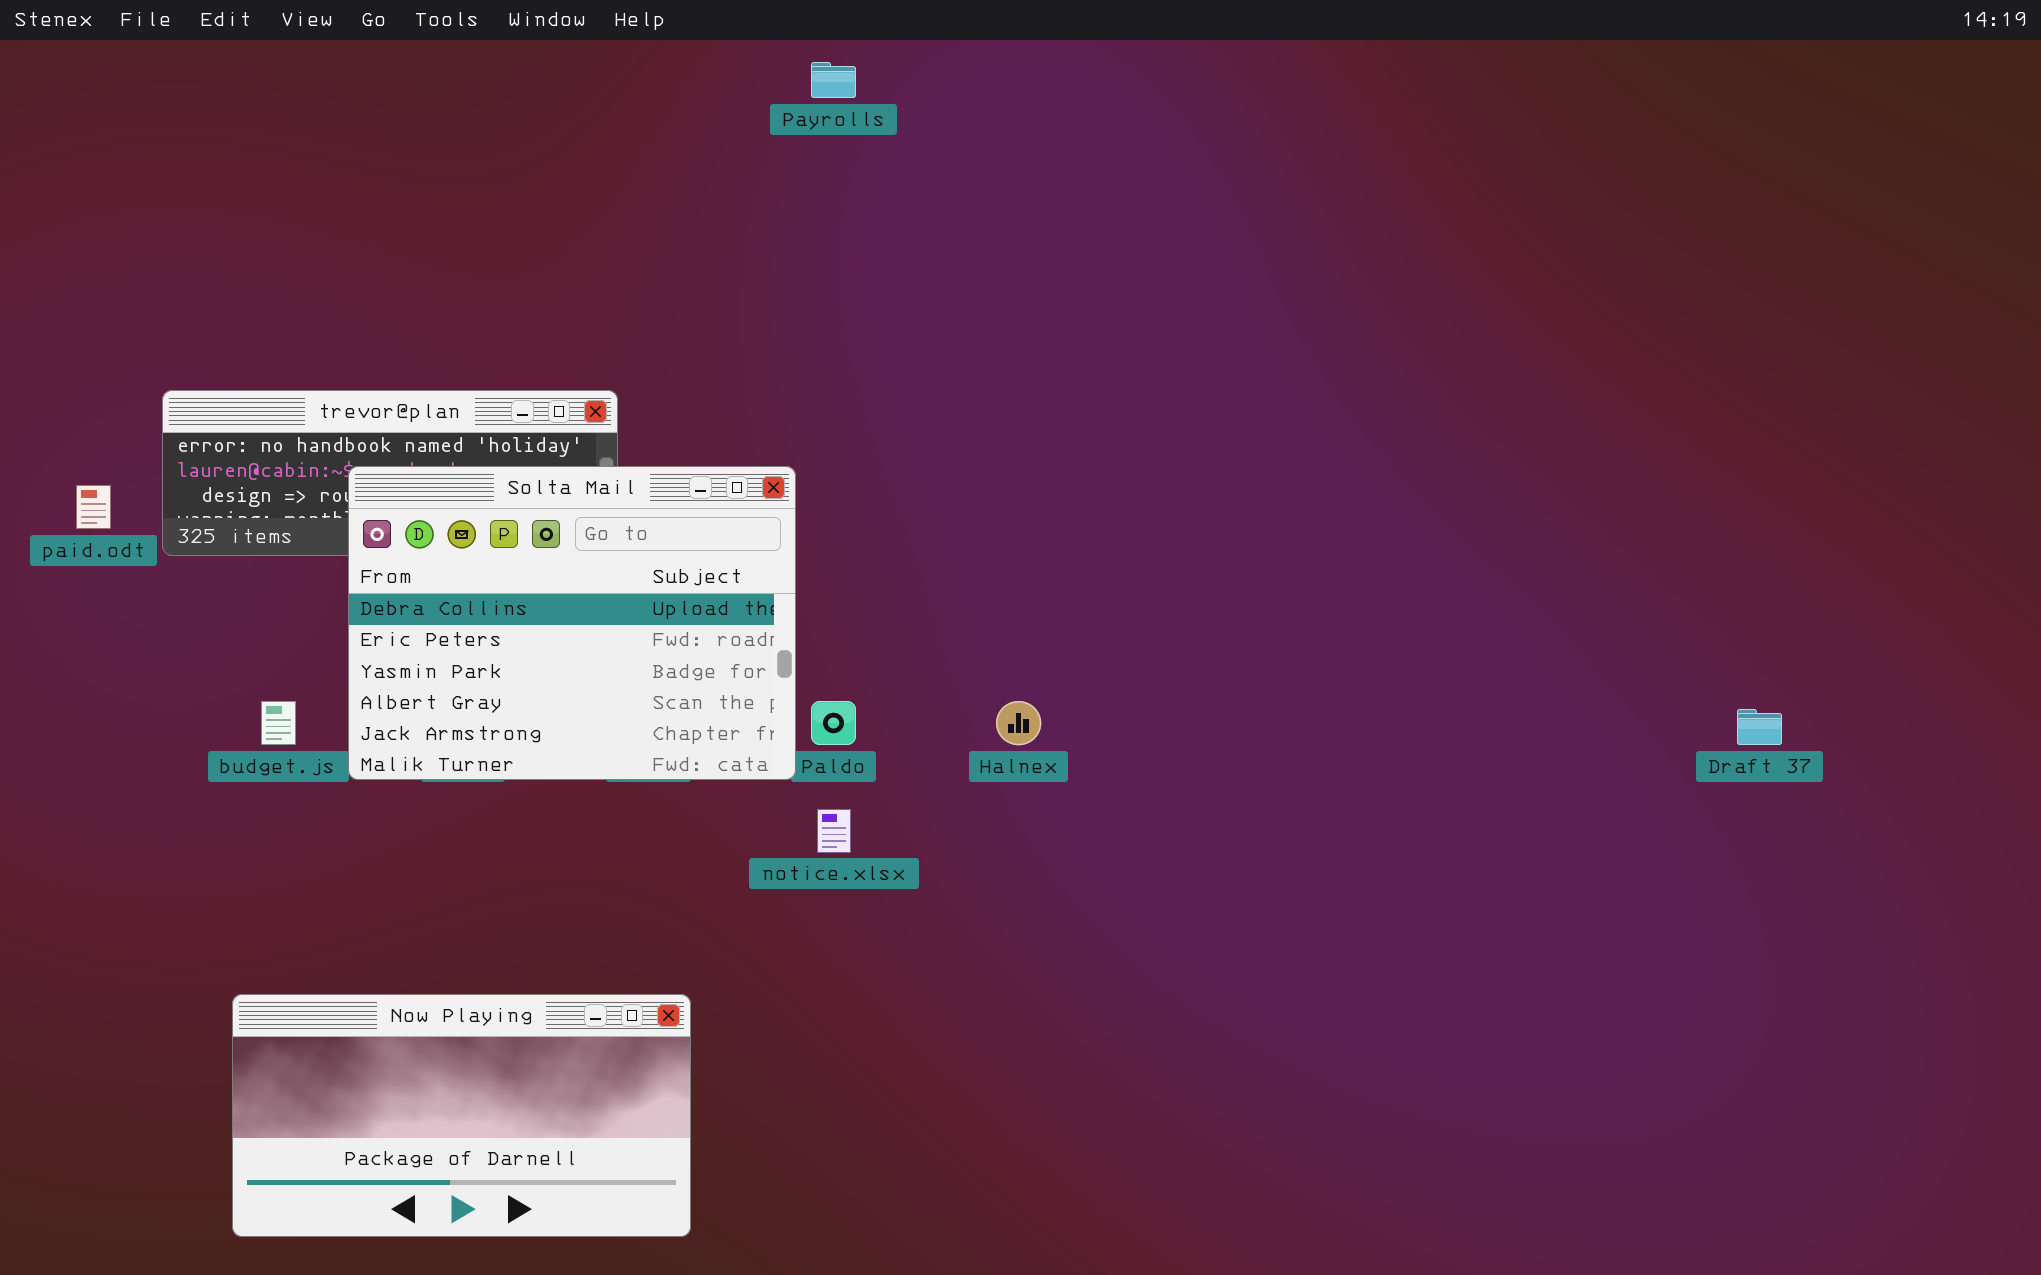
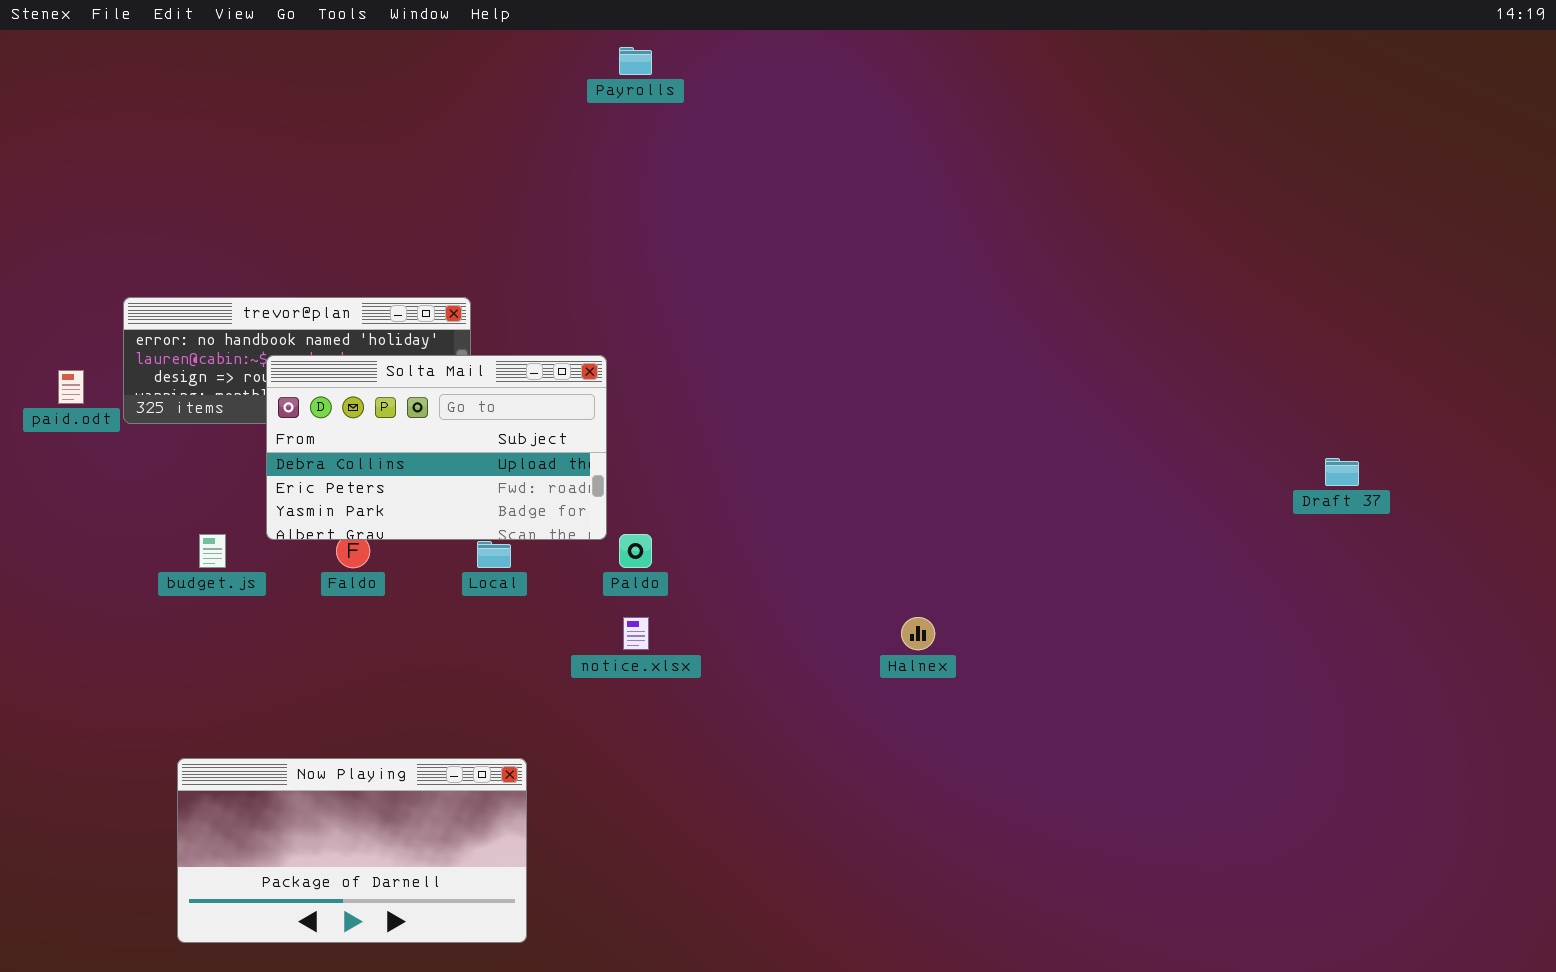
Solta Mail: [348,466,796,780] -> [266,355,607,540], resized
Halnex: [996,701,1041,745] -> [901,617,935,650], moved
Draft 37: [1737,709,1782,745] -> [1325,458,1359,486], moved

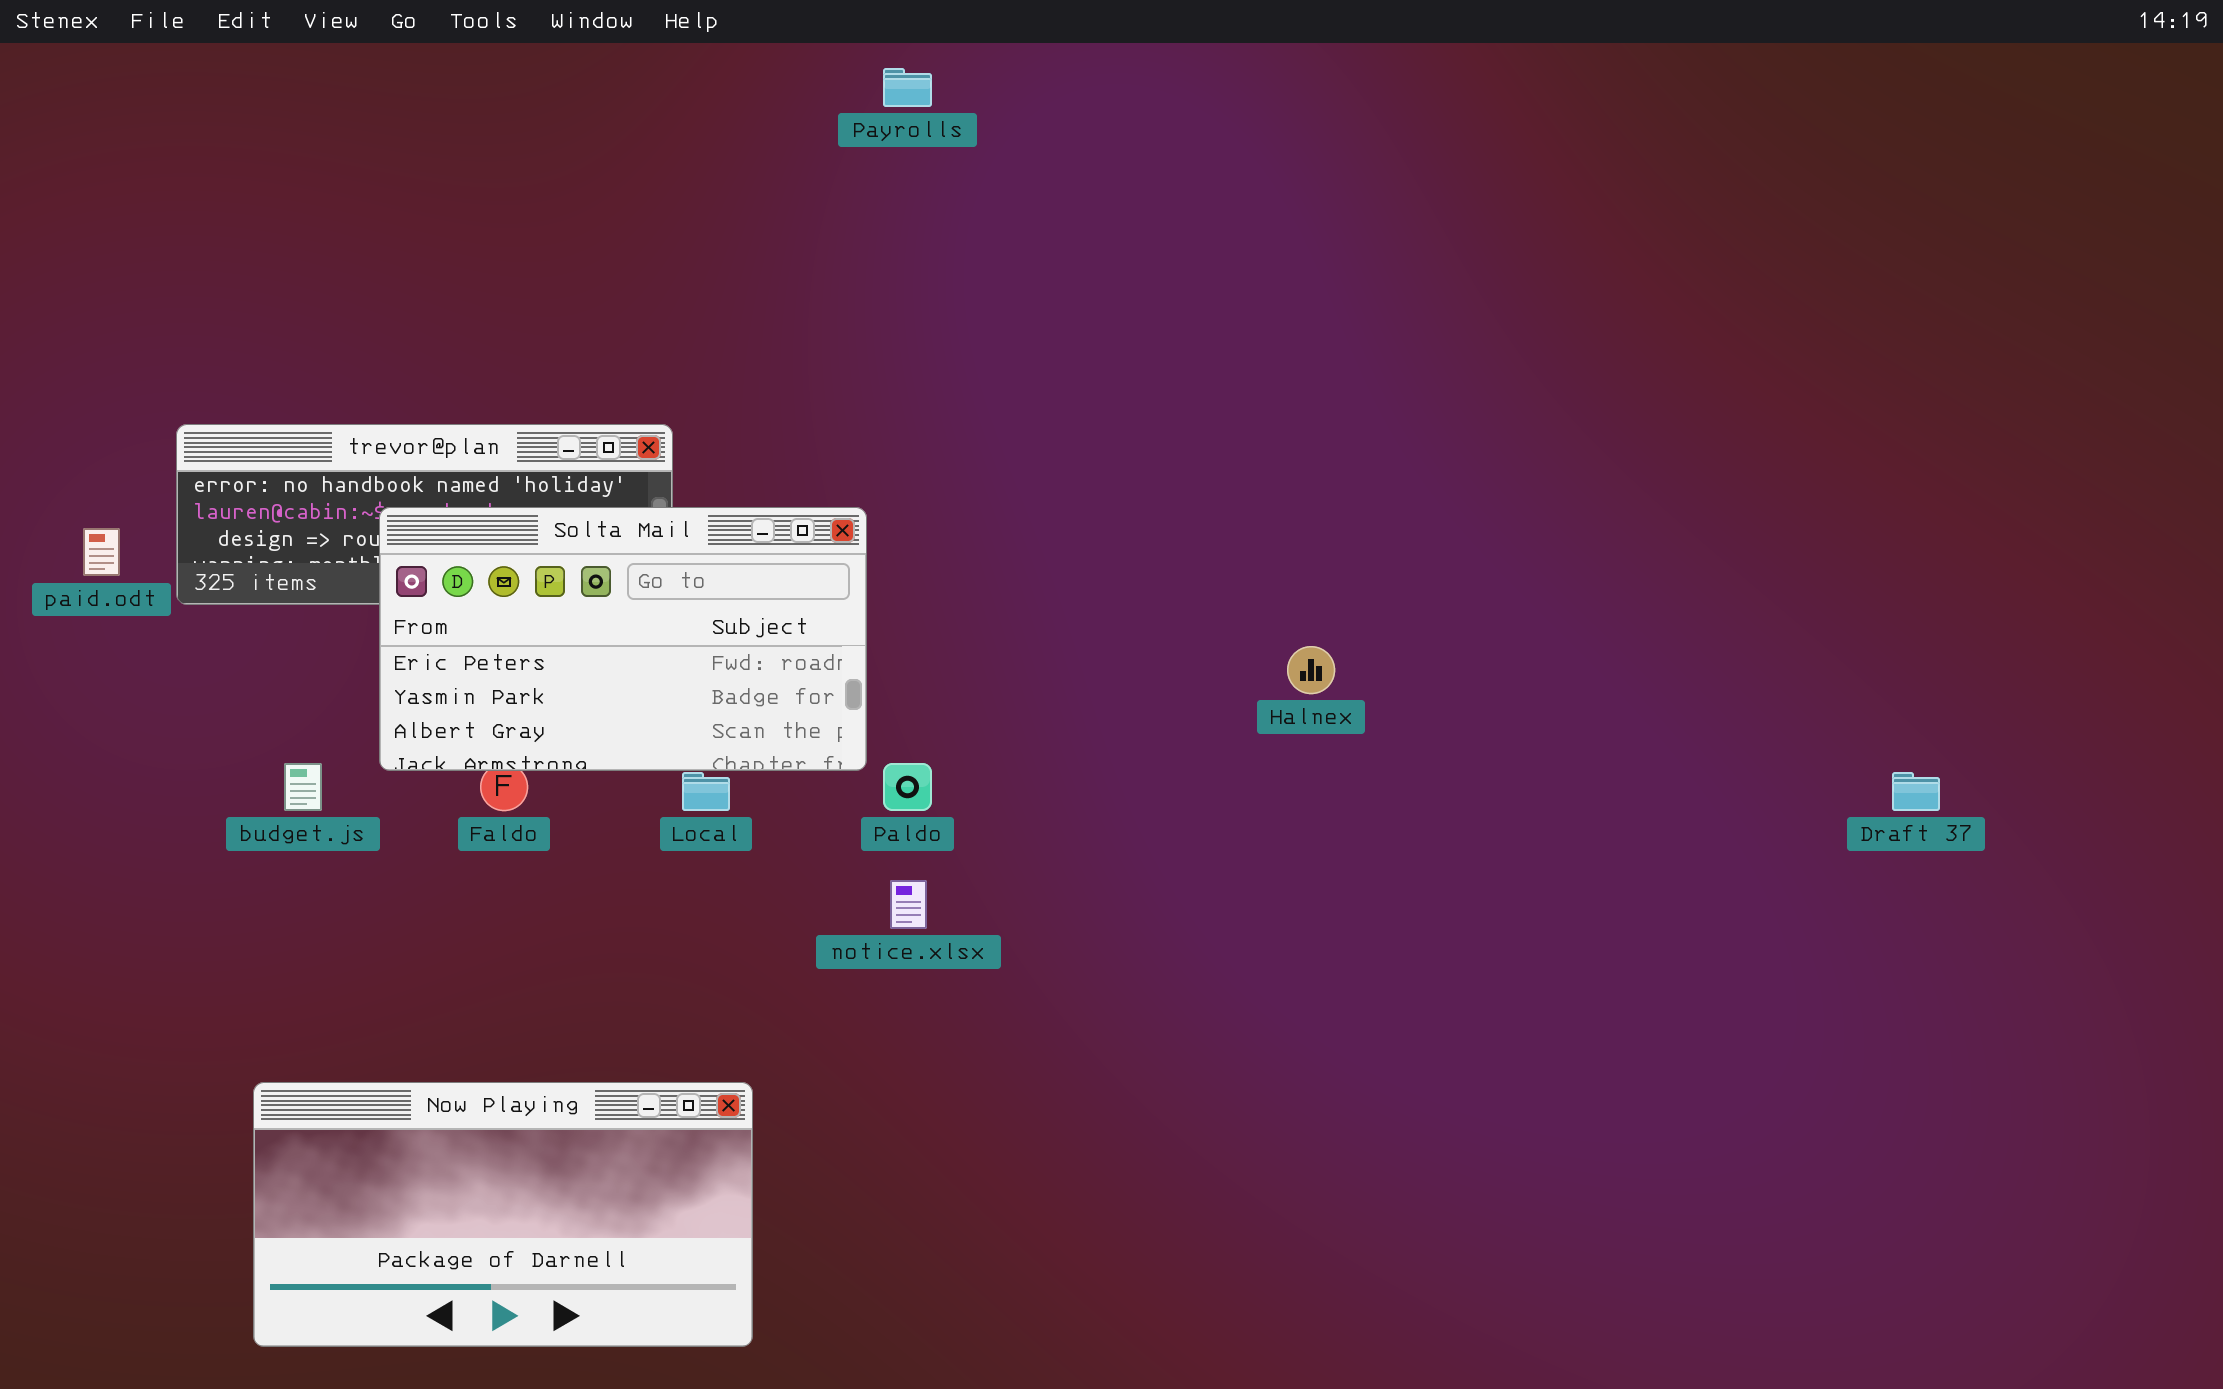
Solta Mail: [266,355,607,540] -> [379,507,867,771], scrolled down 1 row
Draft 37: [1325,458,1359,486] -> [1892,772,1940,811], moved
Halnex: [901,617,935,650] -> [1287,646,1335,694], moved

